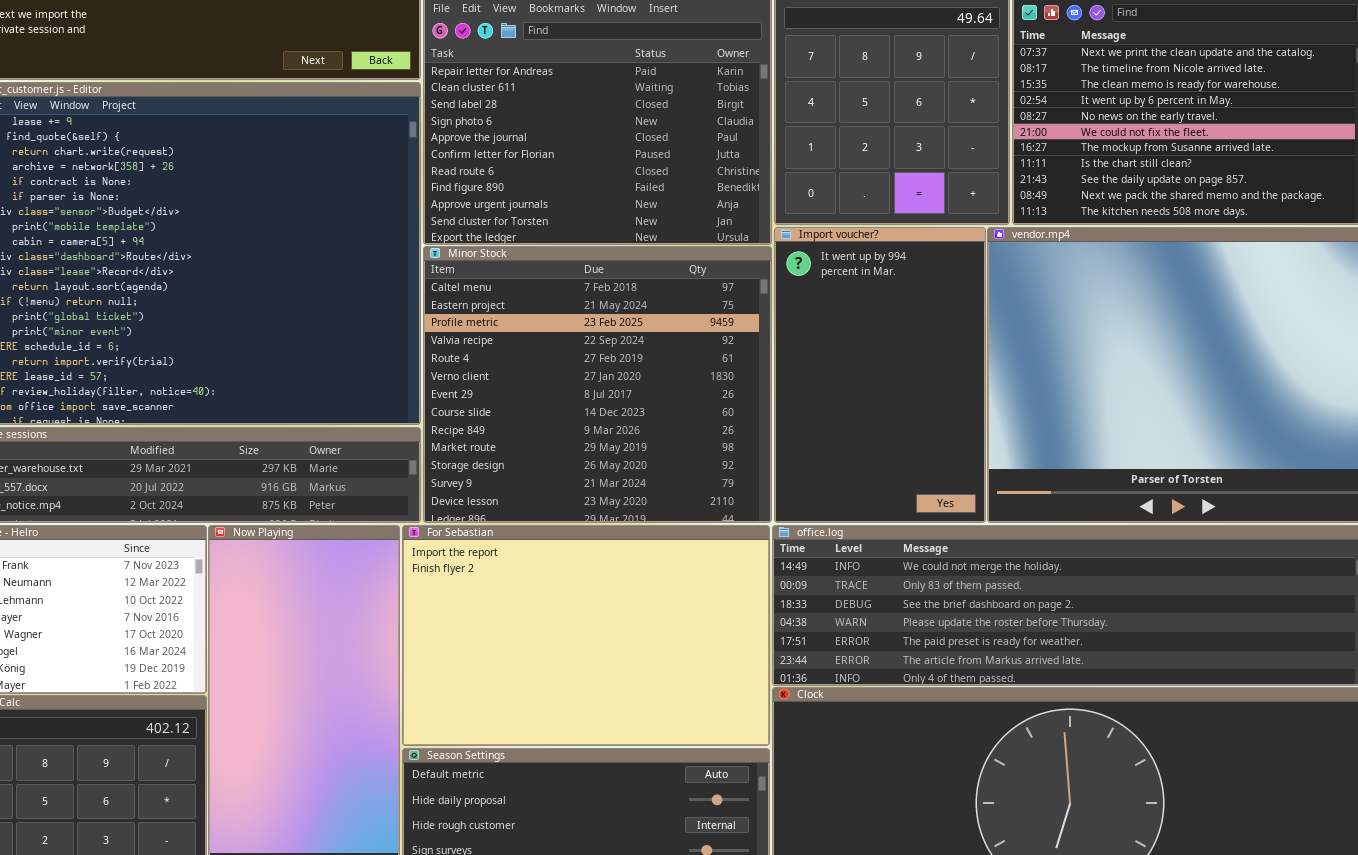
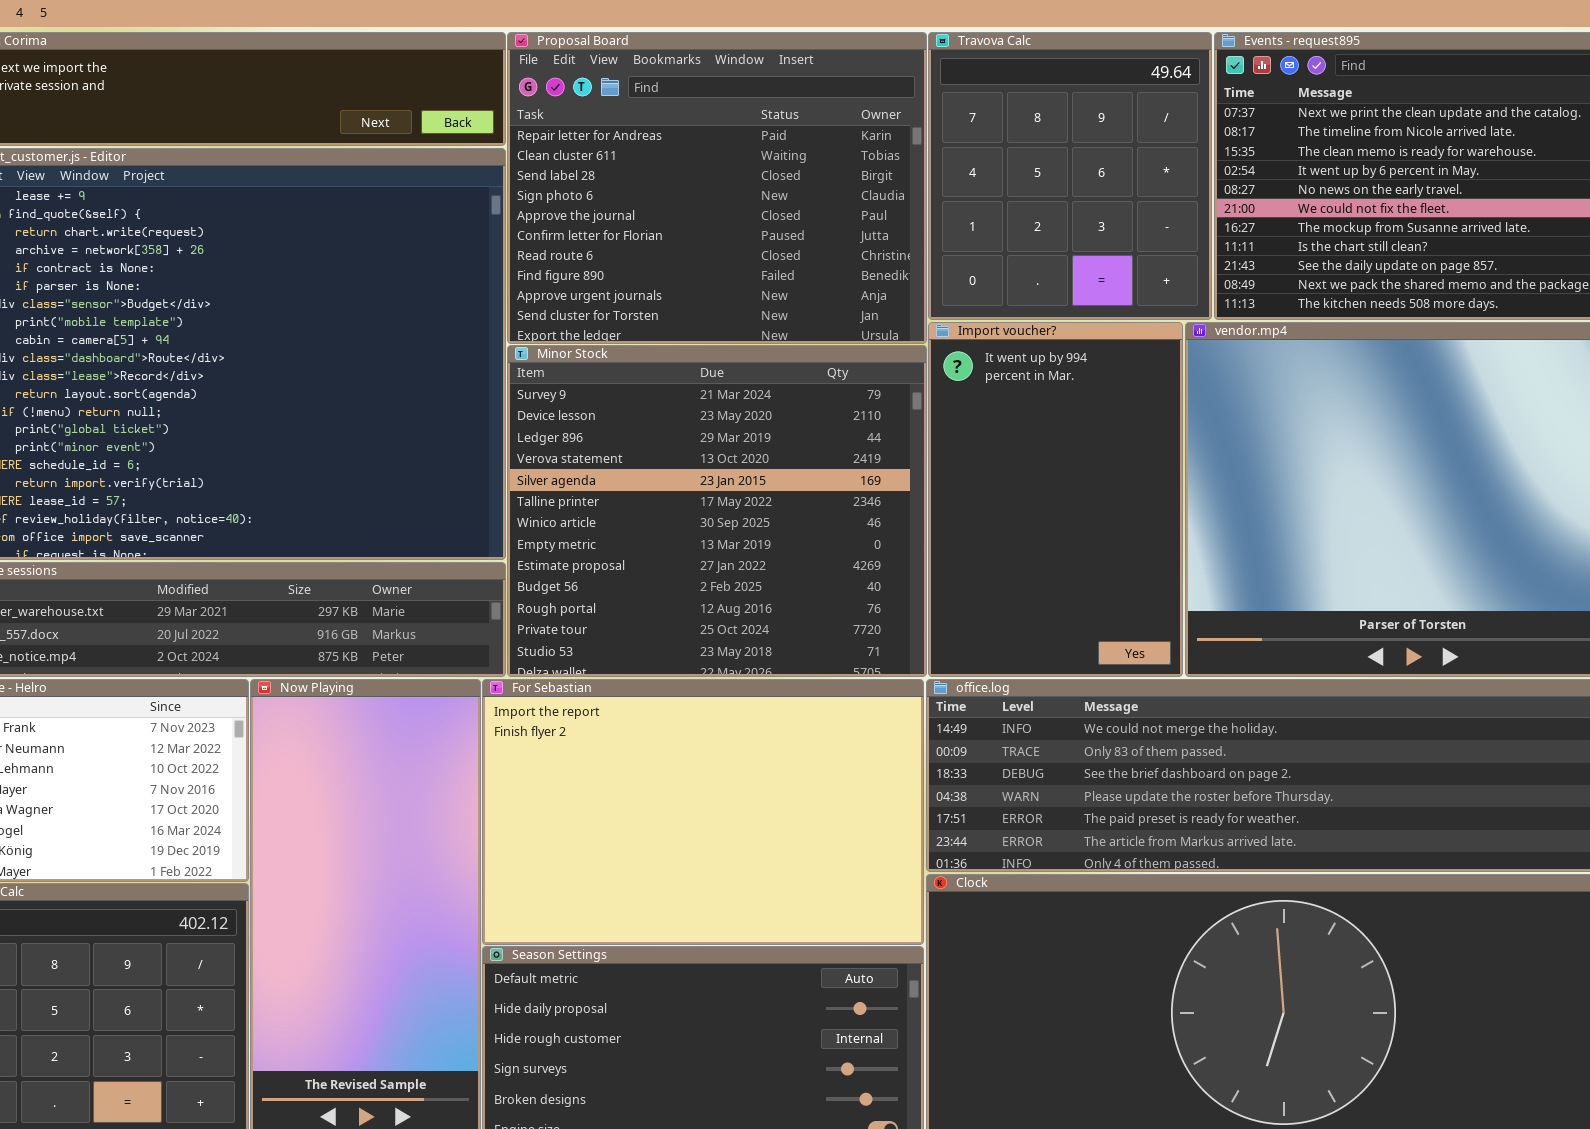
Minor Stock: [423,246,772,523] -> [507,345,927,677], scrolled down 11 rows

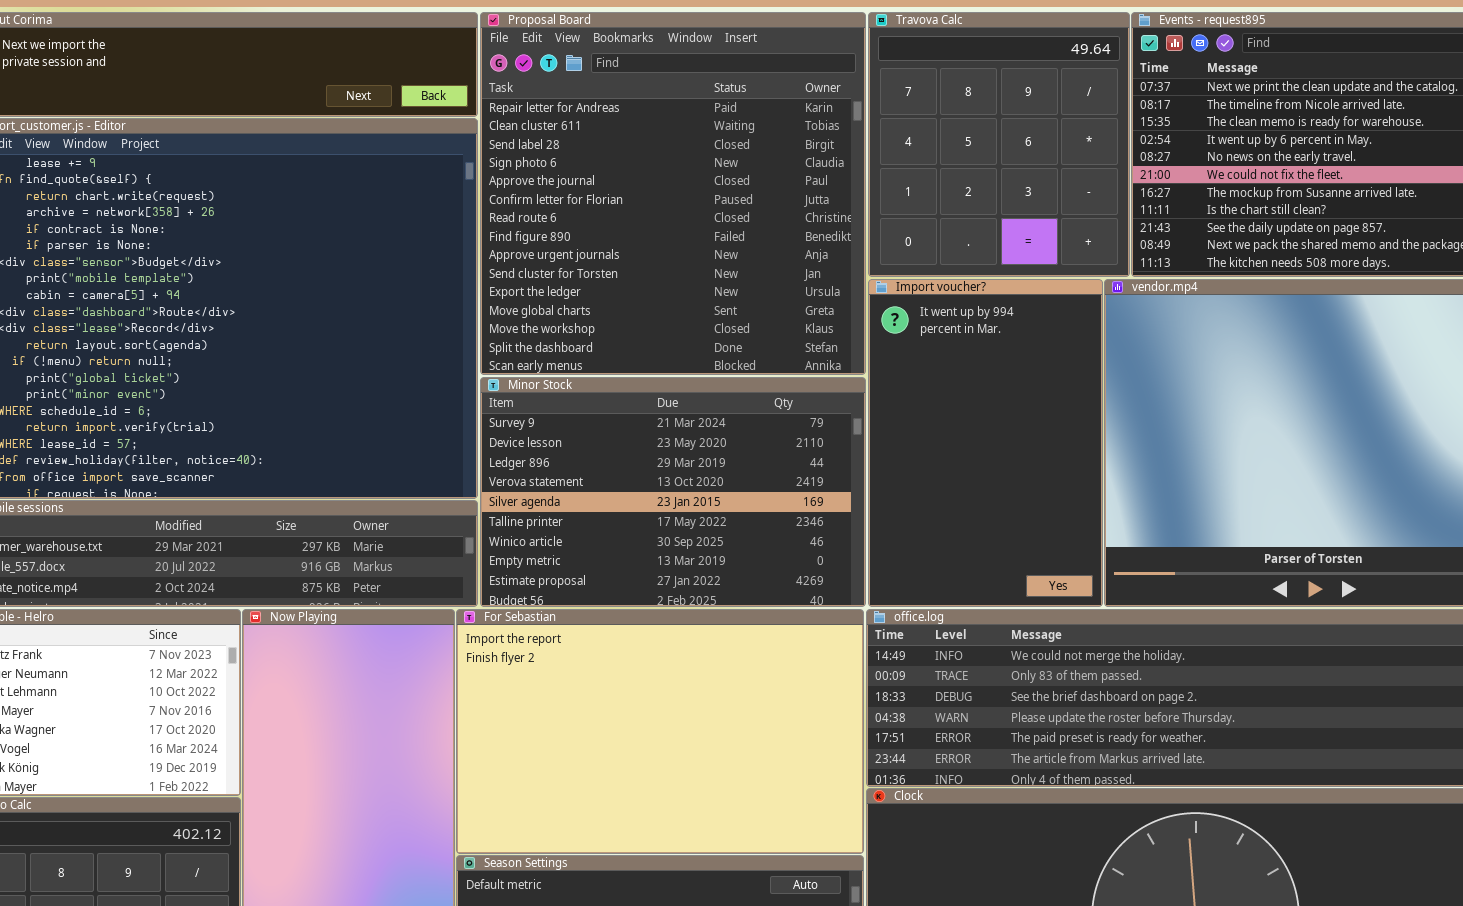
Proposal Board: [507,32,927,344] -> [480,12,866,375], resized
Minor Stock: [507,345,927,677] -> [480,377,866,607], resized

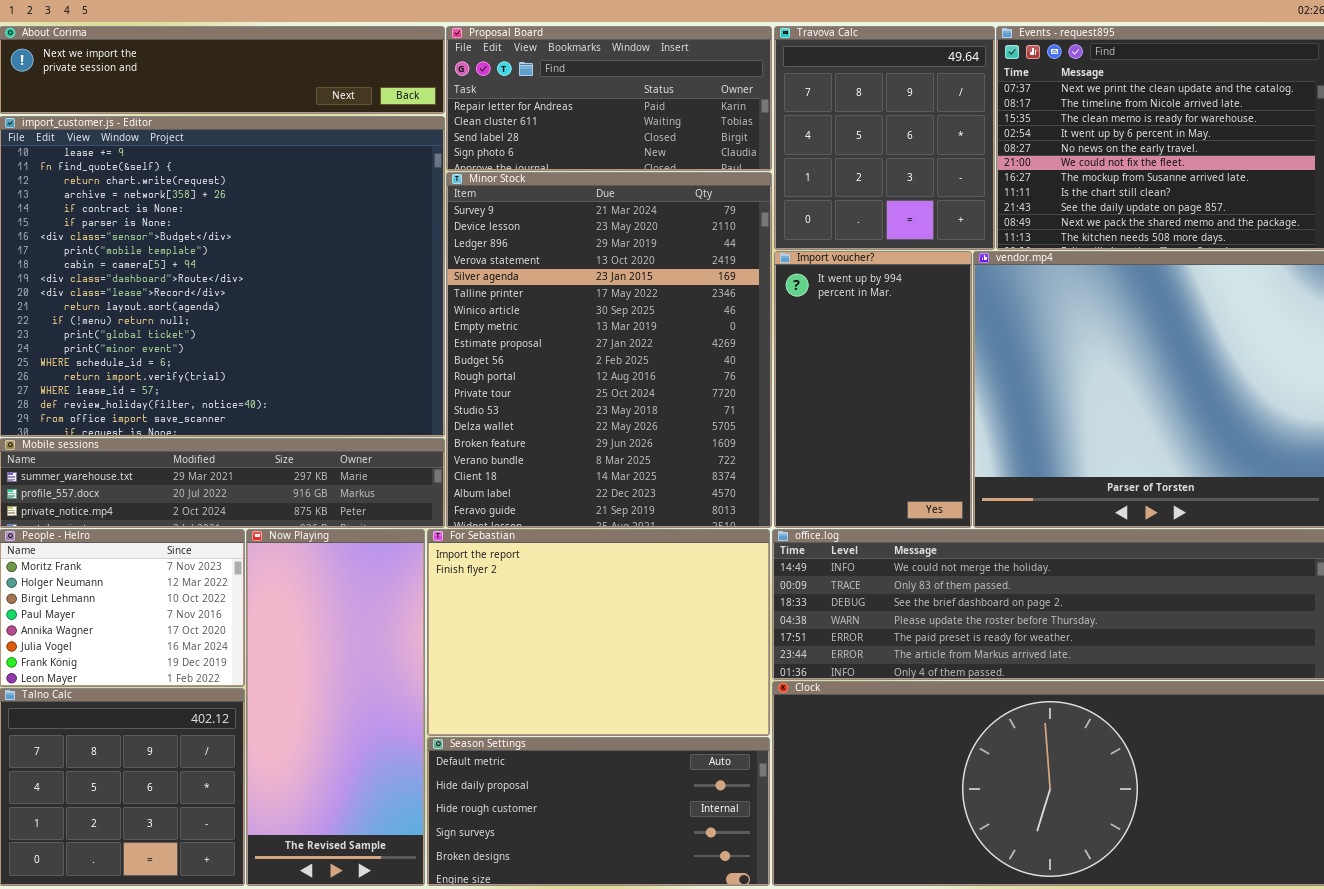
Proposal Board: [480,12,866,375] -> [446,26,772,171], resized
Minor Stock: [480,377,866,607] -> [446,172,772,528], resized

